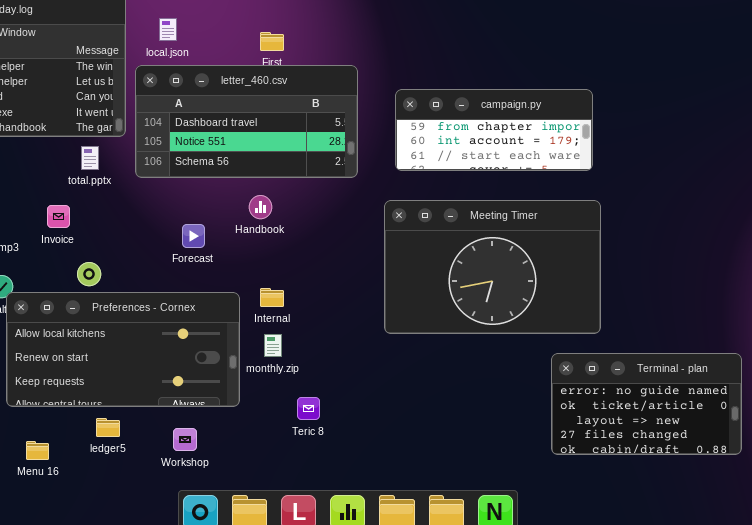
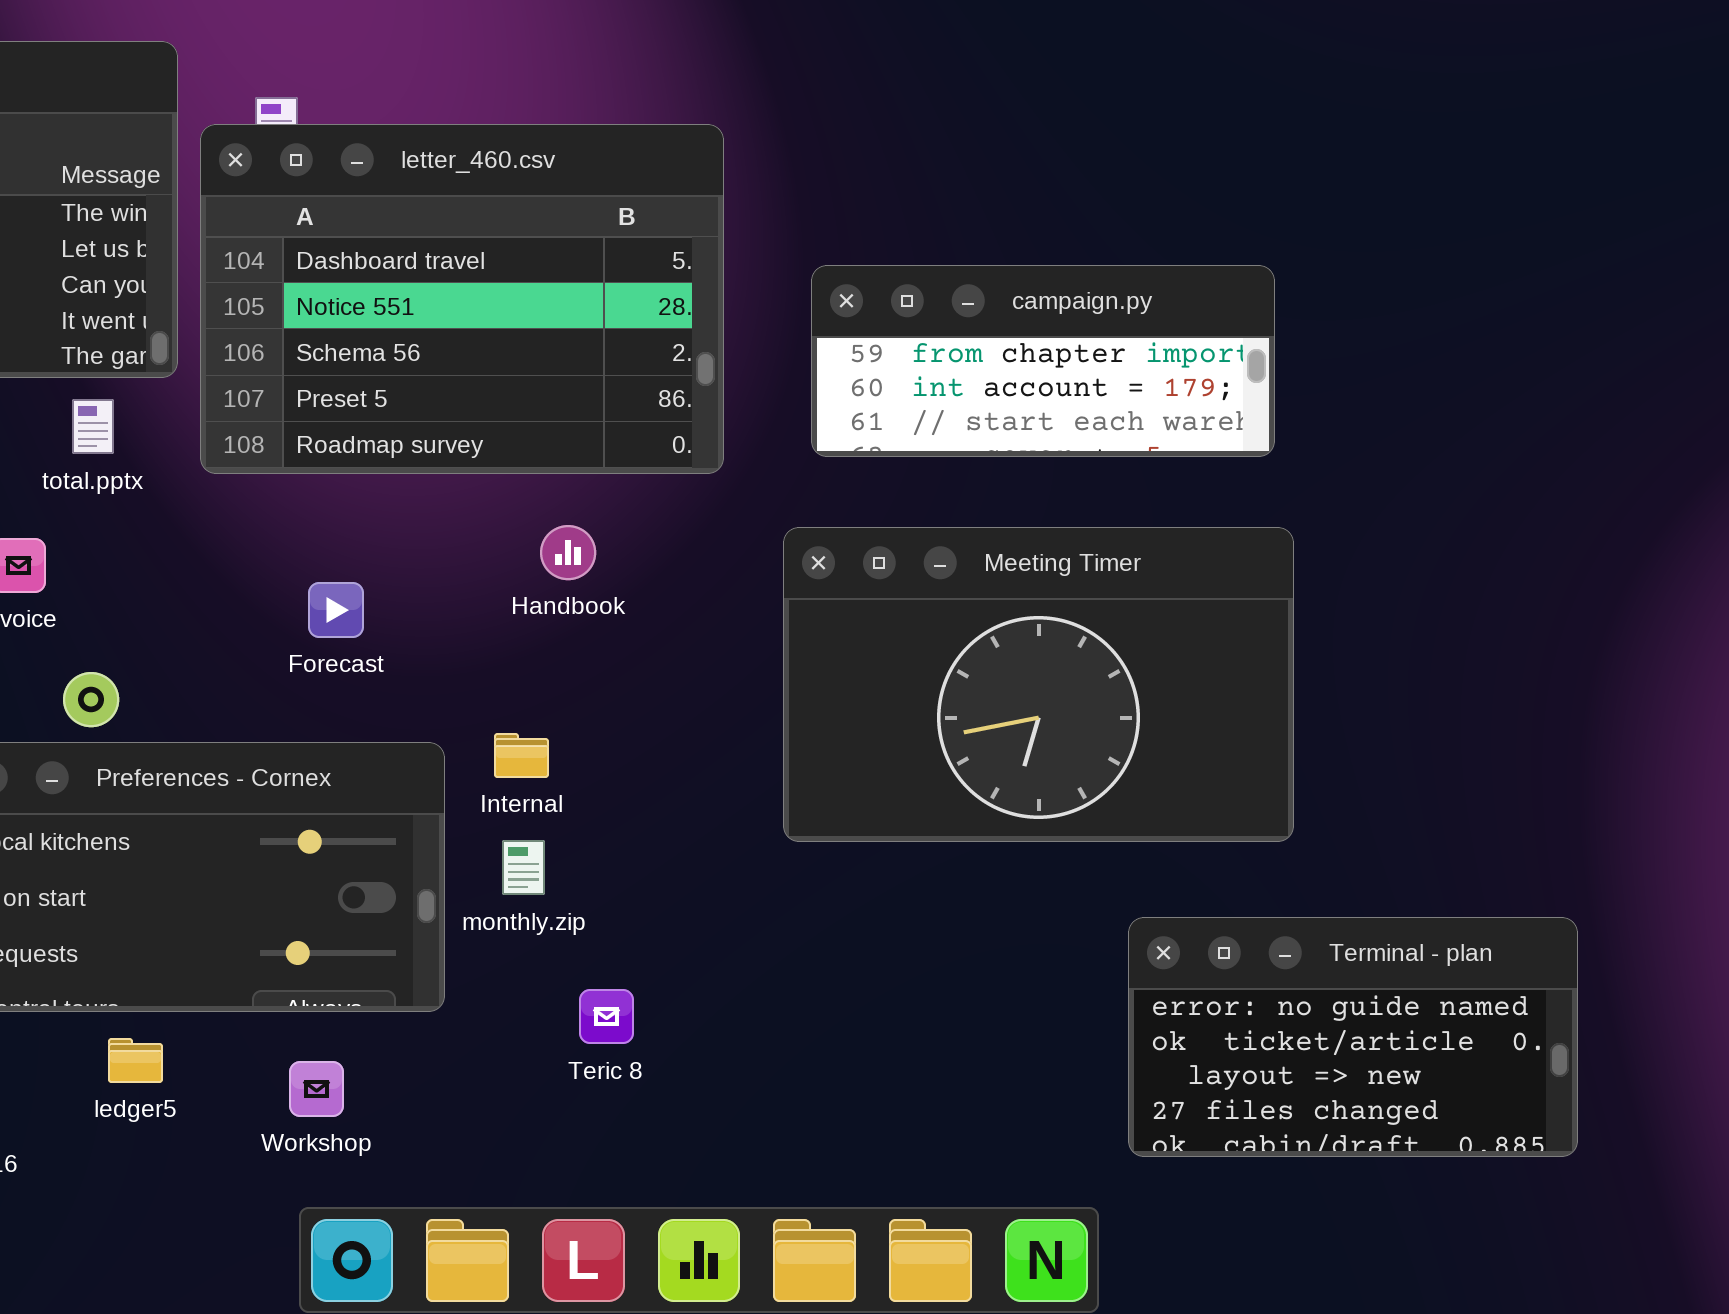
letter_460.csv: [135,65,358,178] -> [200,124,724,474], resized
Handbook: [249,195,272,219] -> [540,525,596,580], moved
Terminal - plan: [551,353,742,455] -> [1128,917,1578,1157], moved

